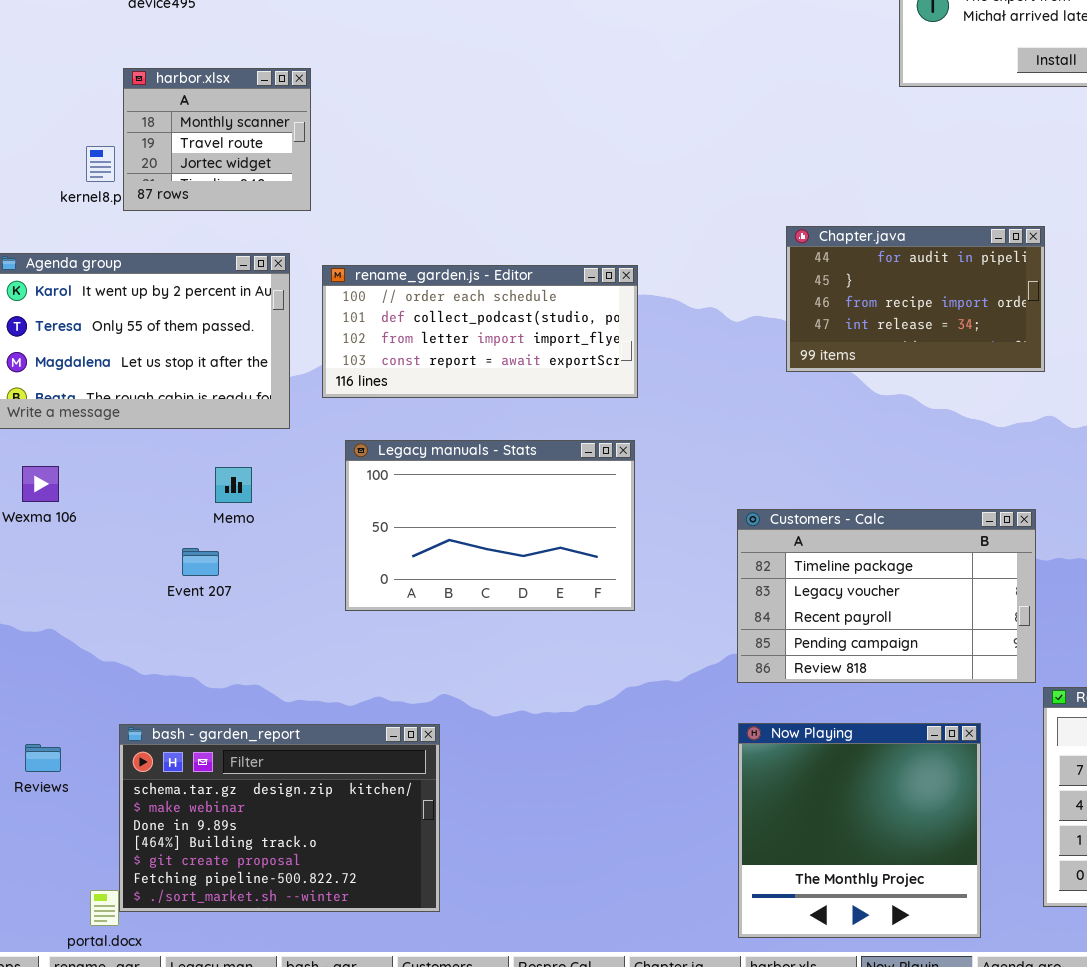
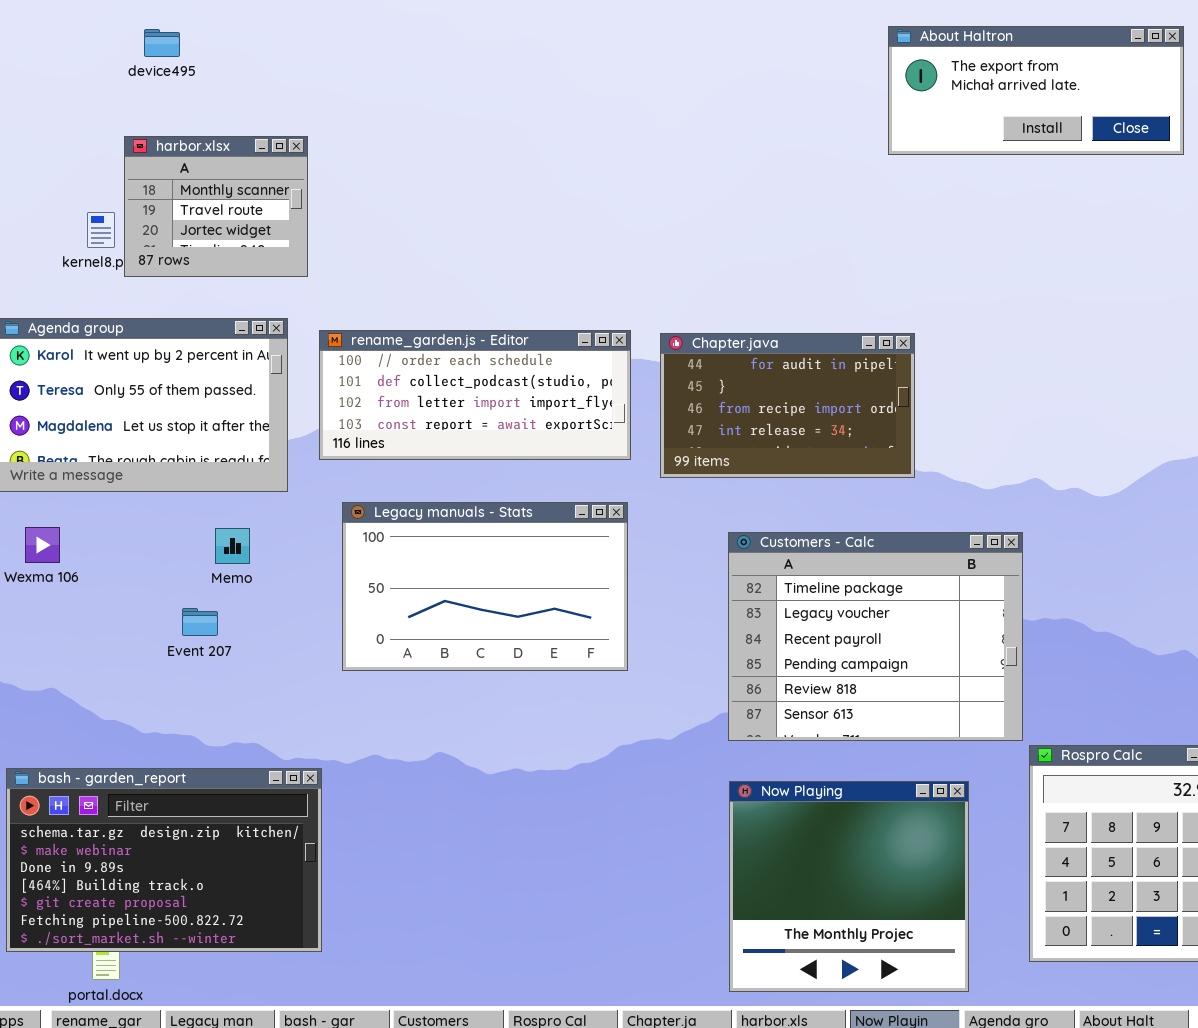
Chapter.java: [786,226,1045,372] -> [660,333,915,478], moved
Customers - Calc: [737,509,1036,683] -> [728,532,1023,741], resized
bash - garden_report: [119,724,440,912] -> [6,768,322,952], moved

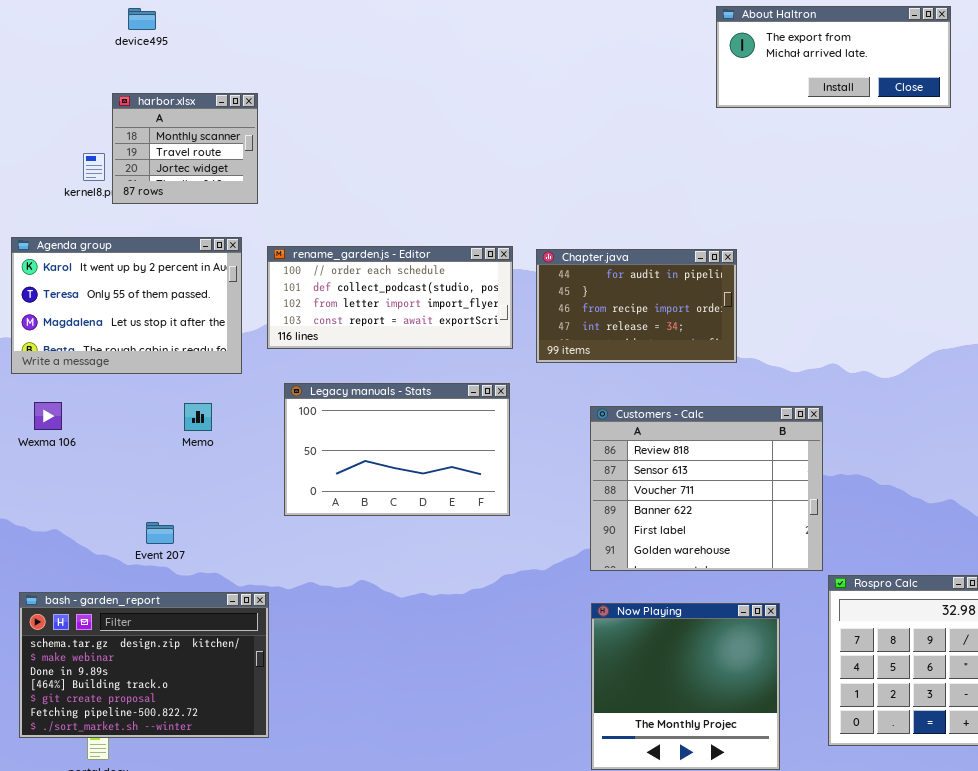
Customers - Calc: [728,532,1023,741] -> [590,406,823,571], scrolled down 4 rows
Event 207: [182,608,218,636] -> [146,522,174,544], moved

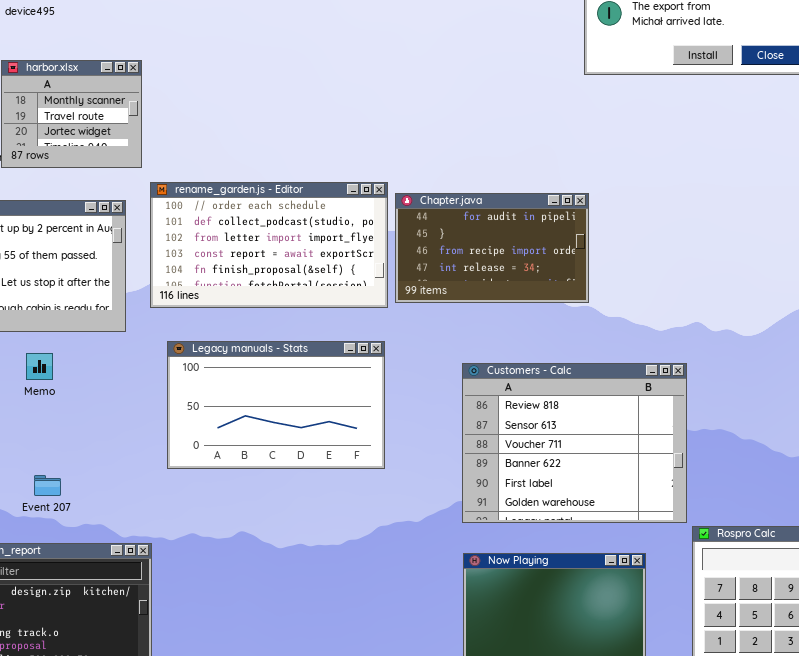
rename_garden.js - Editor: [267,246,513,349] -> [150,182,388,308], resized
Chapter.java: [536,249,737,363] -> [395,193,589,303], moved
Memo: [184,403,212,431] -> [26,353,53,380], moved

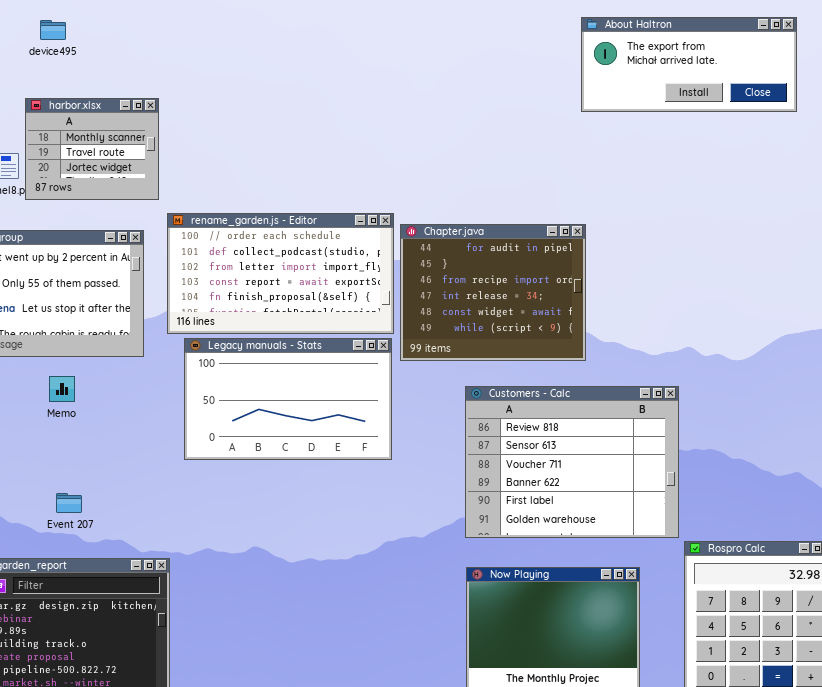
Chapter.java: [395,193,589,303] -> [400,224,586,361], resized
Legacy manuals - Stats: [167,341,385,469] -> [184,338,392,460], moved

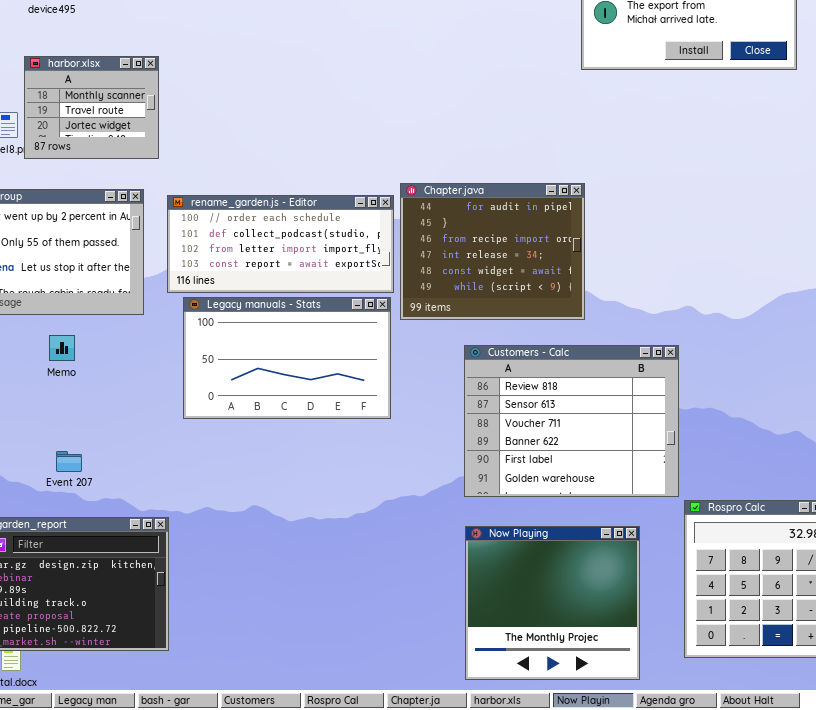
rename_garden.js - Editor: [167,213,394,334] -> [167,195,394,293], resized

